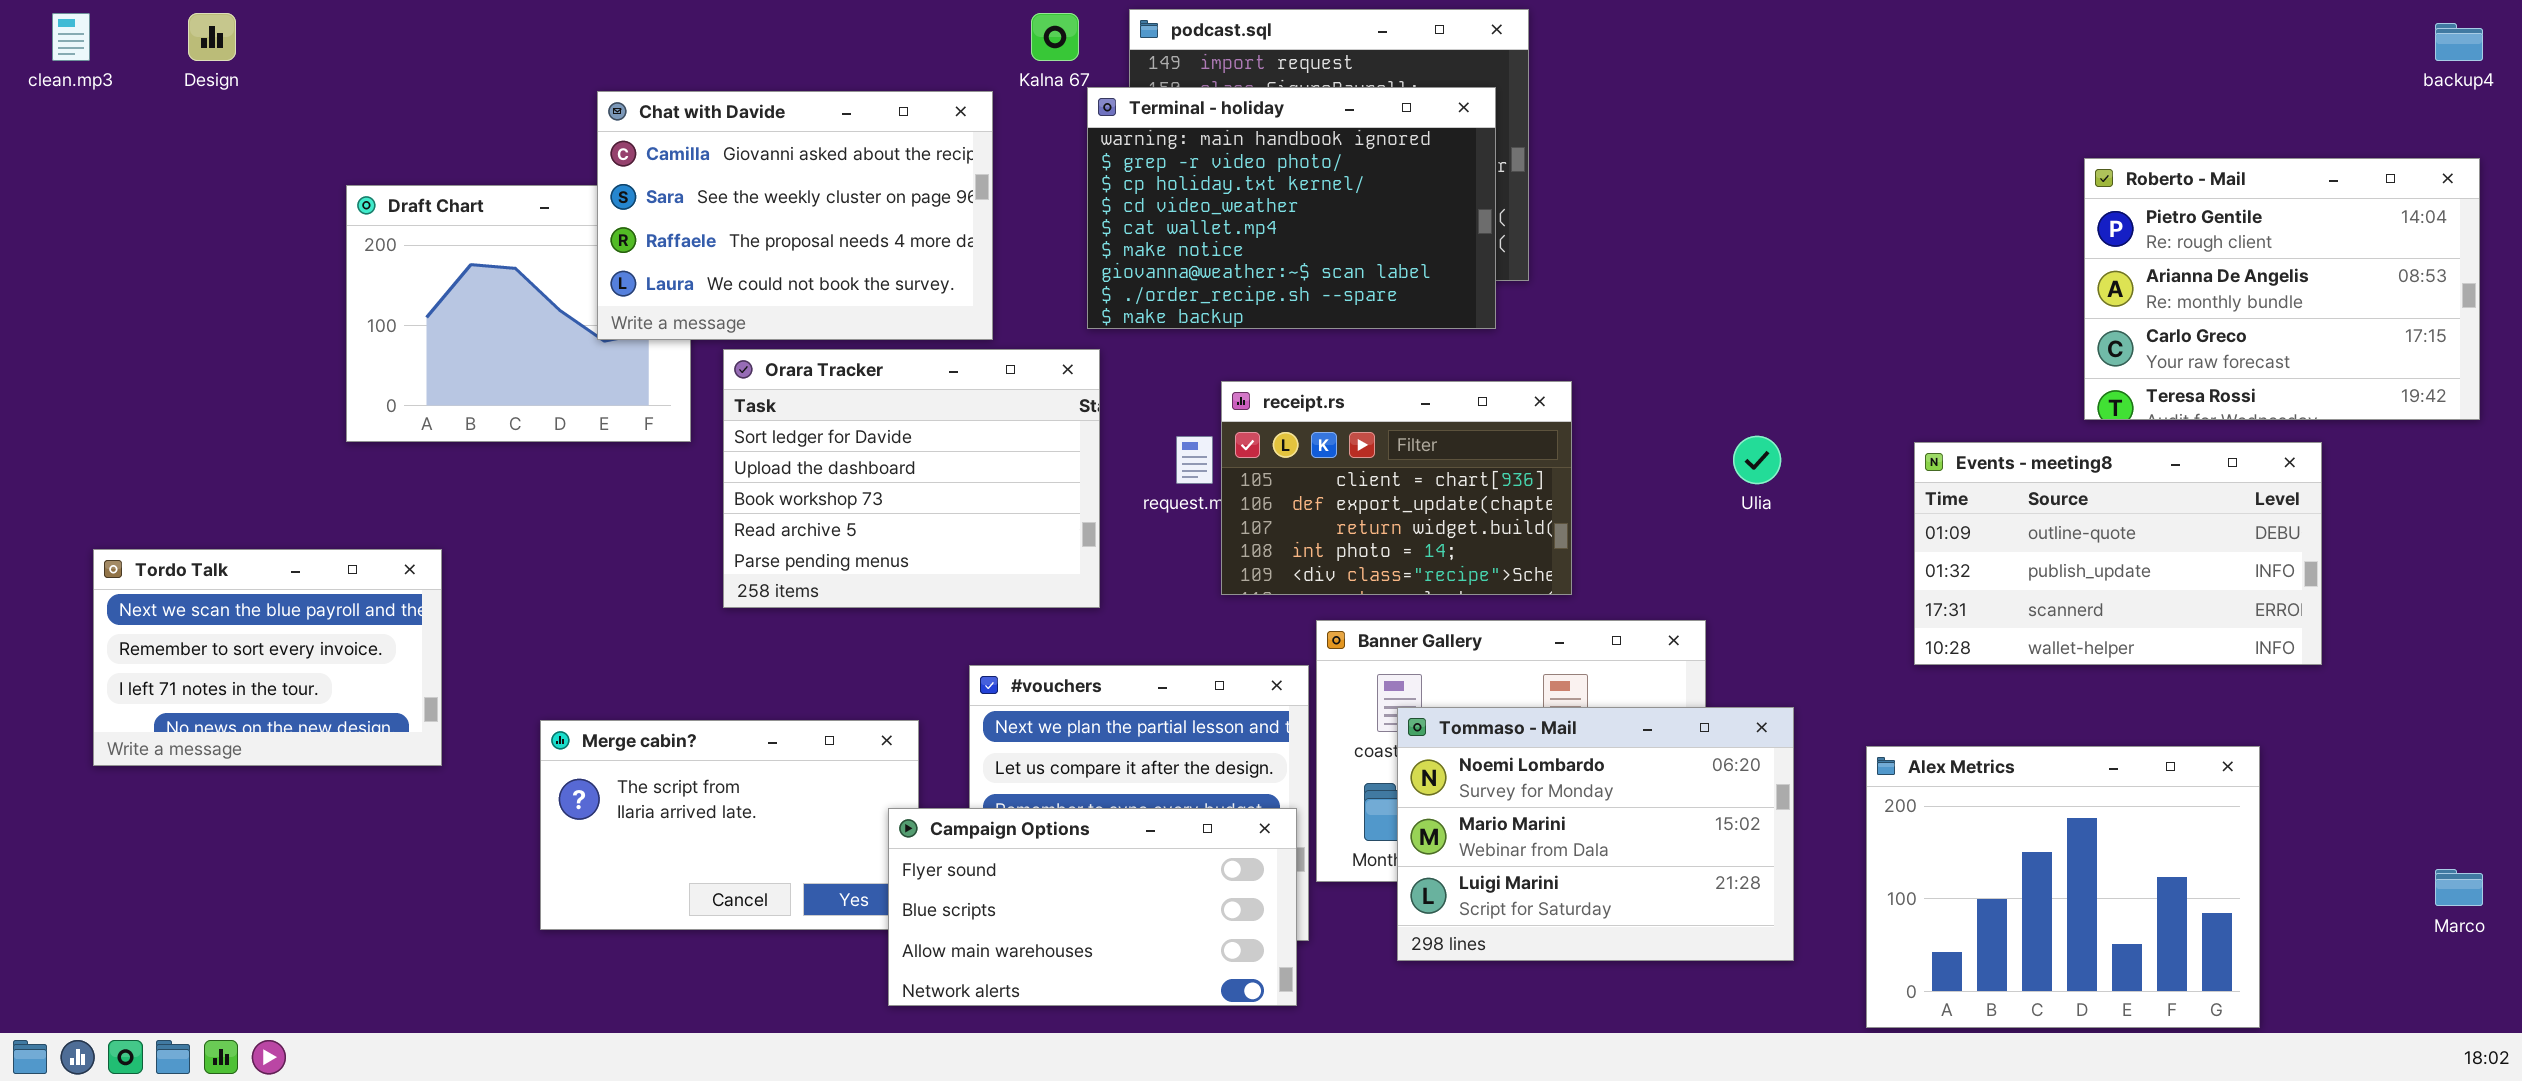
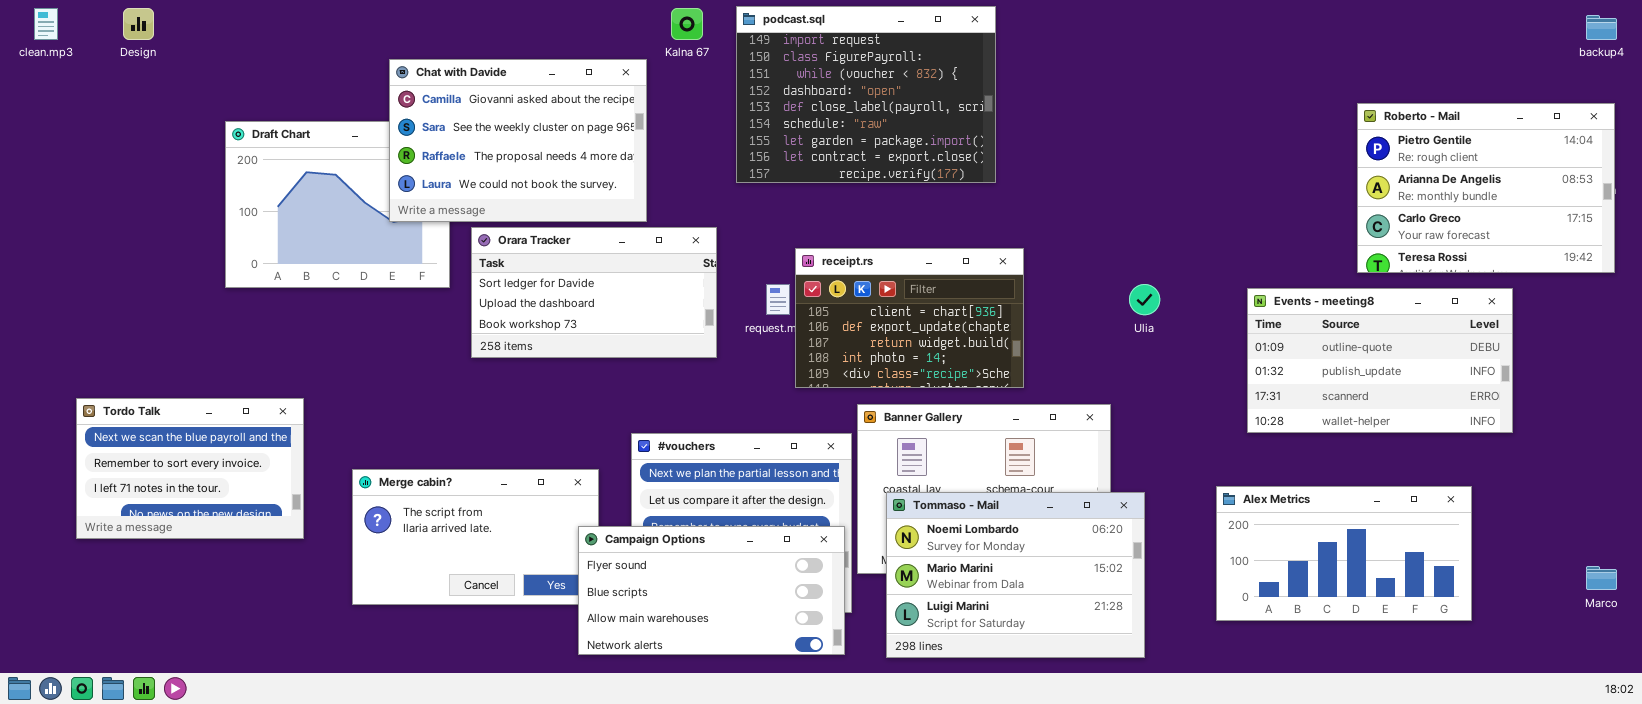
Terminal - holiday: [1087,87,1496,329] -> none, closed
Orara Tracker: [723,349,1100,608] -> [471,227,717,358], resized
Tordo Talk: [93,549,442,766] -> [76,398,304,539], moved
Tommaso - Mail: [1397,707,1794,961] -> [886,492,1145,658], moved
Alex Metrics: [1866,746,2260,1028] -> [1216,486,1472,621], resized

